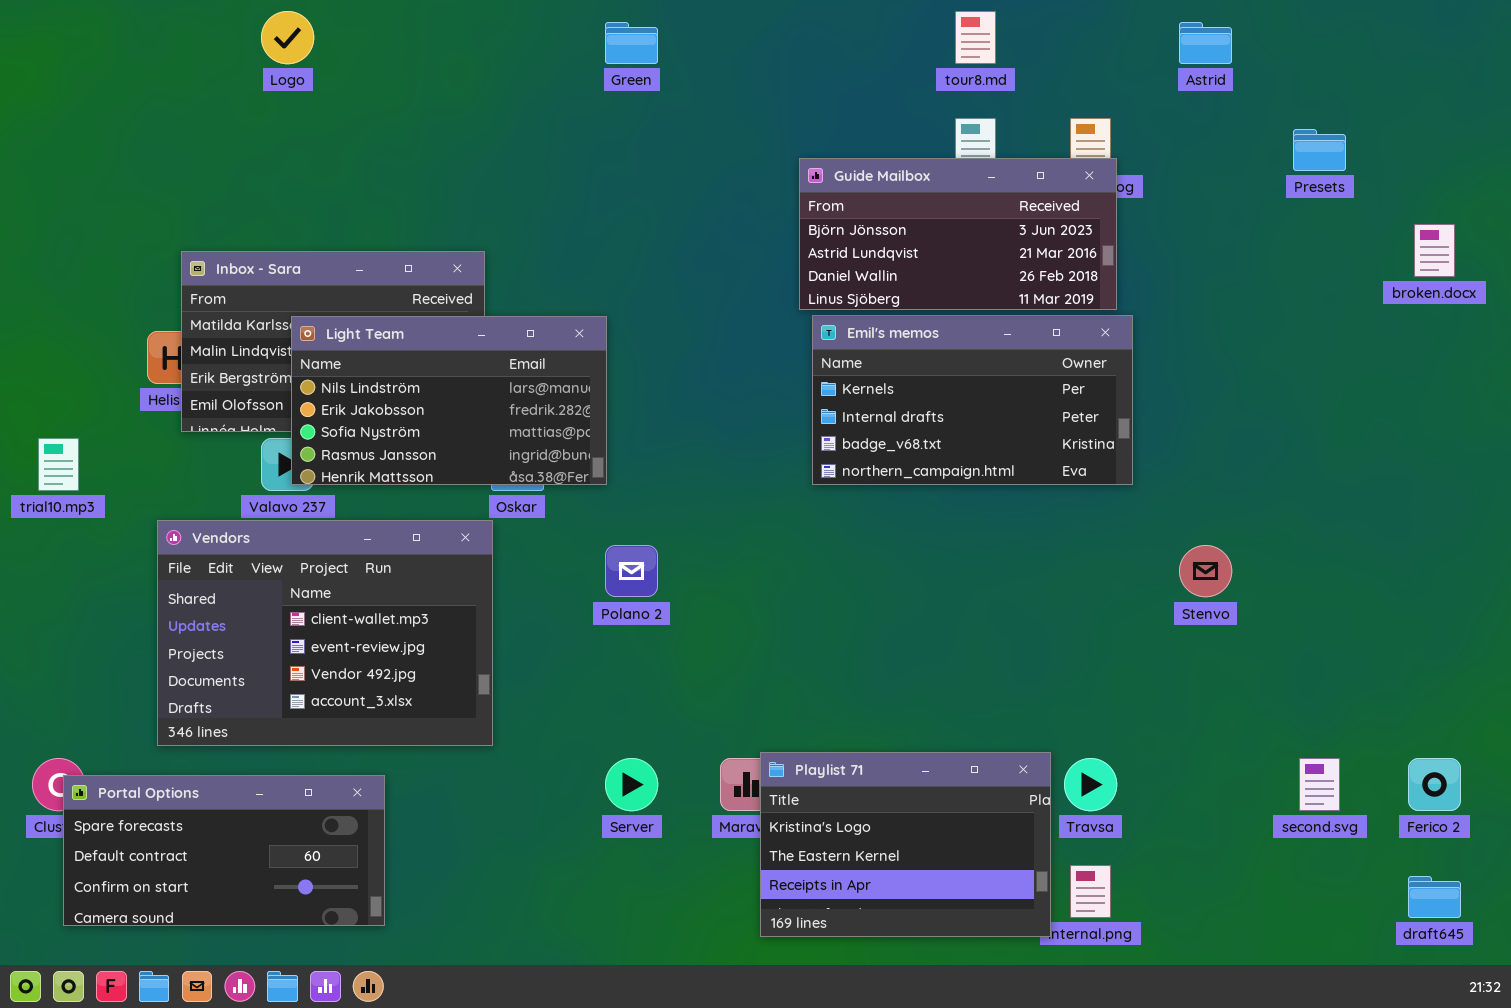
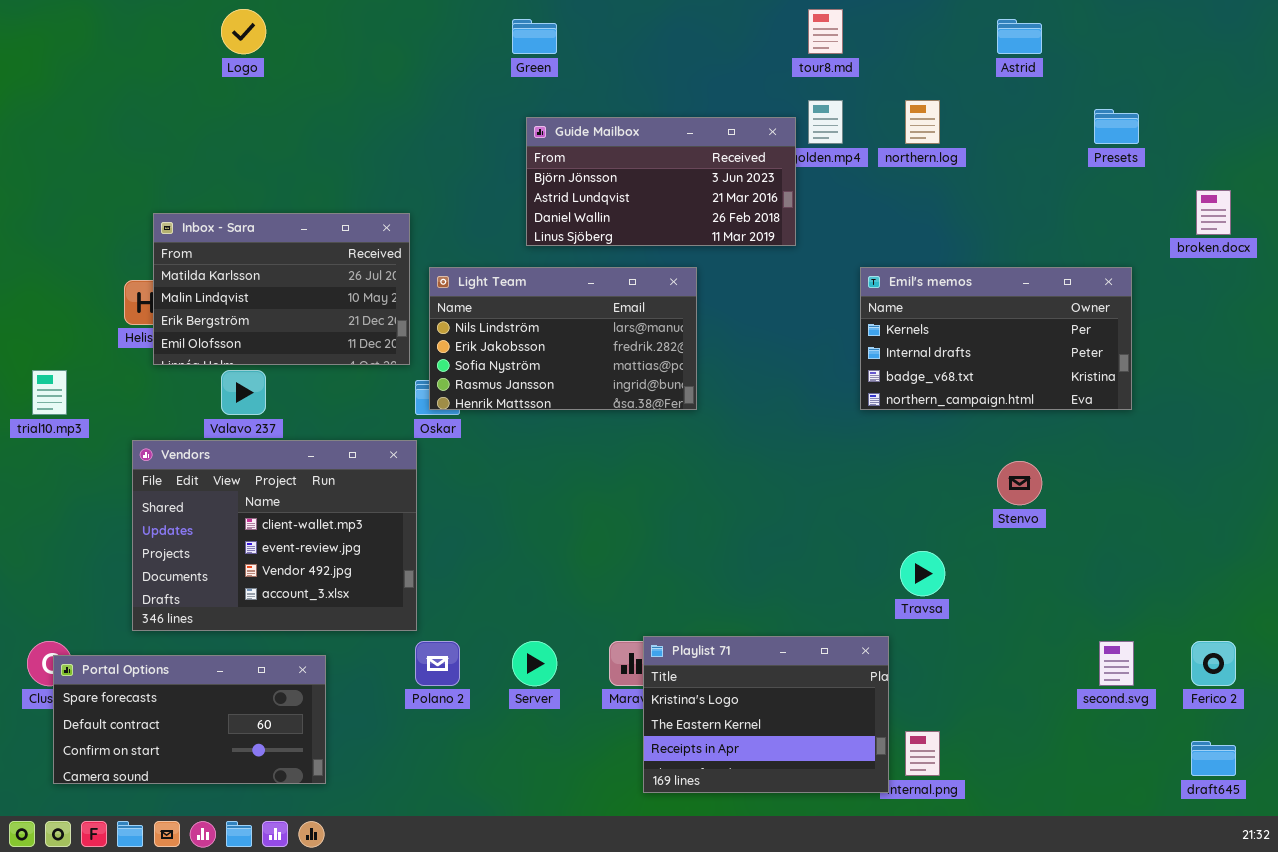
Guide Mailbox: [799,158,1117,310] -> [526,117,796,246], moved
Emil's memos: [812,315,1133,485] -> [860,267,1132,410], moved
Light Team: [291,316,607,485] -> [429,267,697,410], moved
Polano 2: [605,545,658,597] -> [415,641,460,686], moved
Travsa: [1064,758,1117,811] -> [900,551,945,596], moved

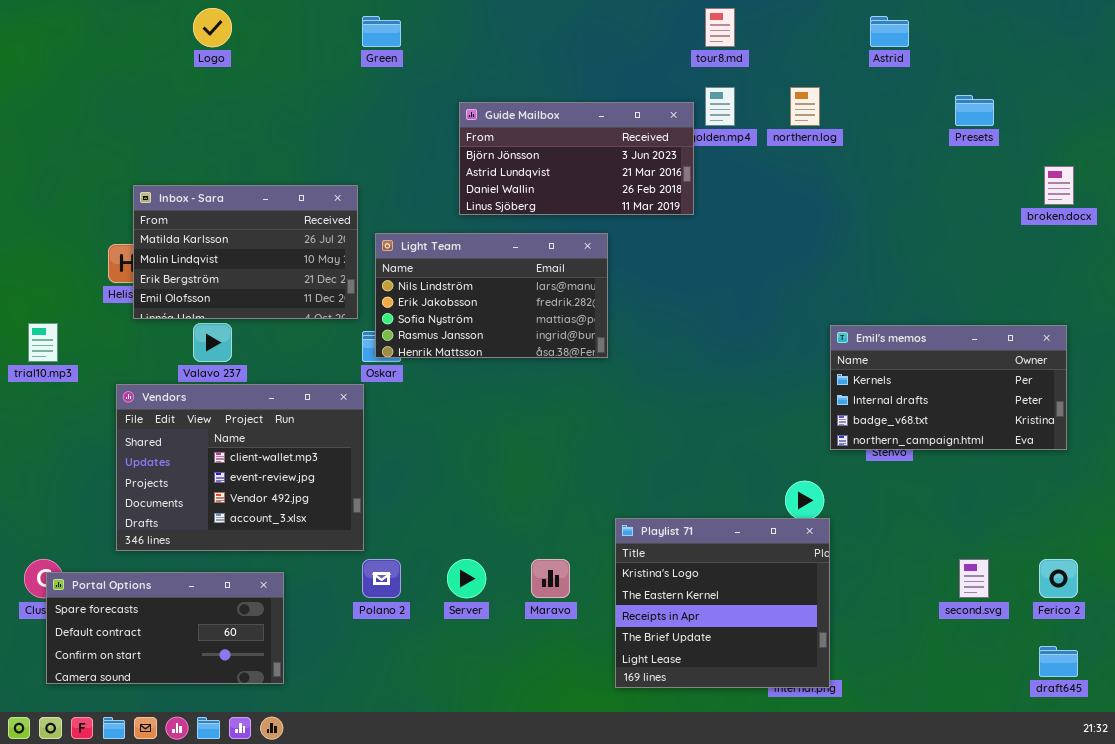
Green: [512,19,557,54] -> [362,16,401,47], moved
Emil's memos: [860,267,1132,410] -> [830,325,1067,450], moved
Playlist 71: [643,636,889,793] -> [615,518,830,688], moved, resized

